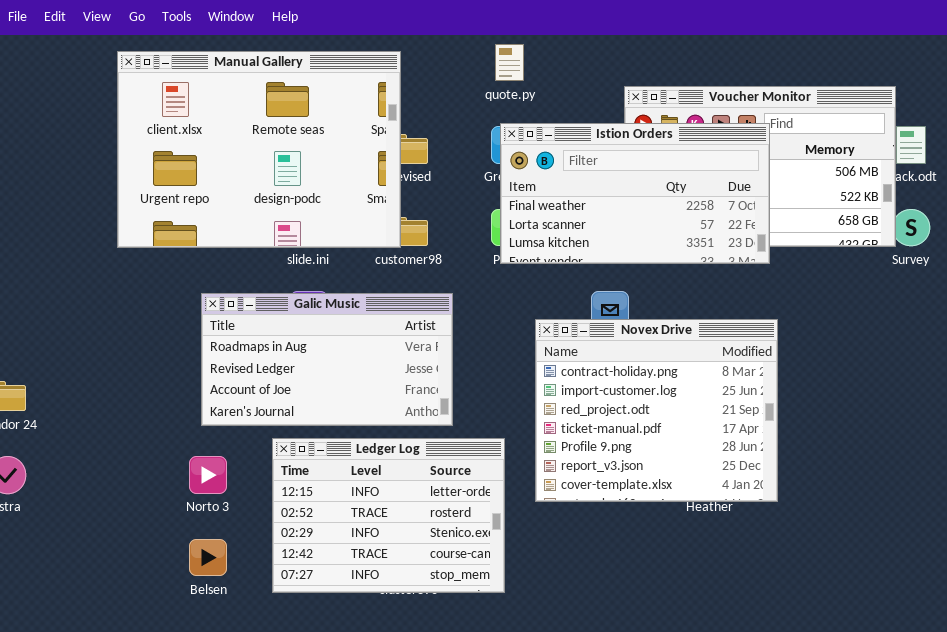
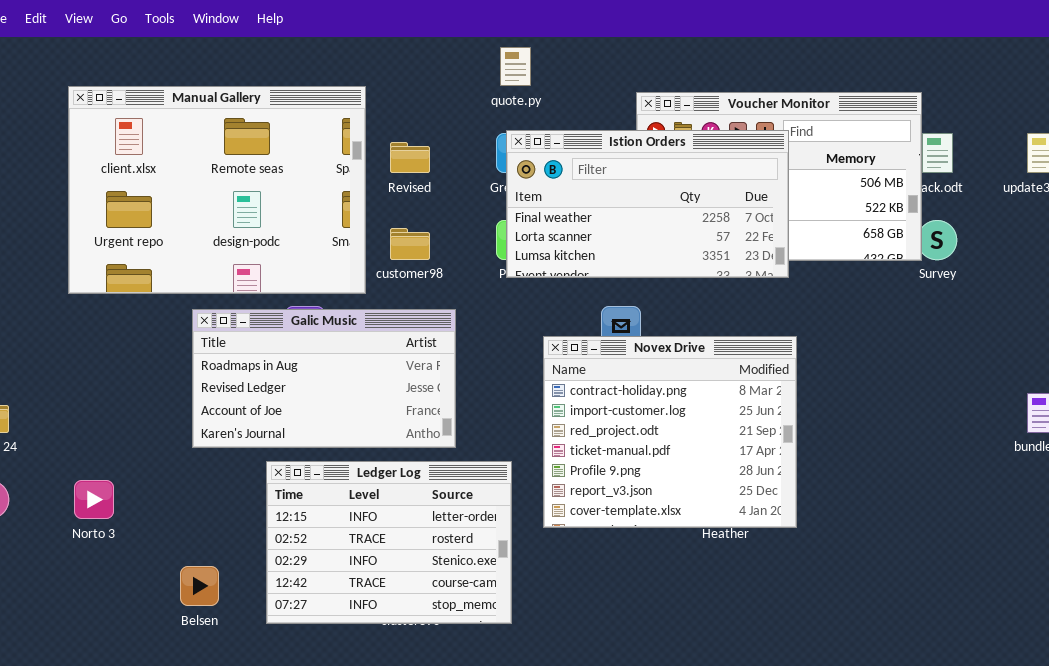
Manual Gallery: [117,51,401,248] -> [68,86,366,294], moved
Norto 3: [189,456,227,494] -> [74,480,114,519], moved

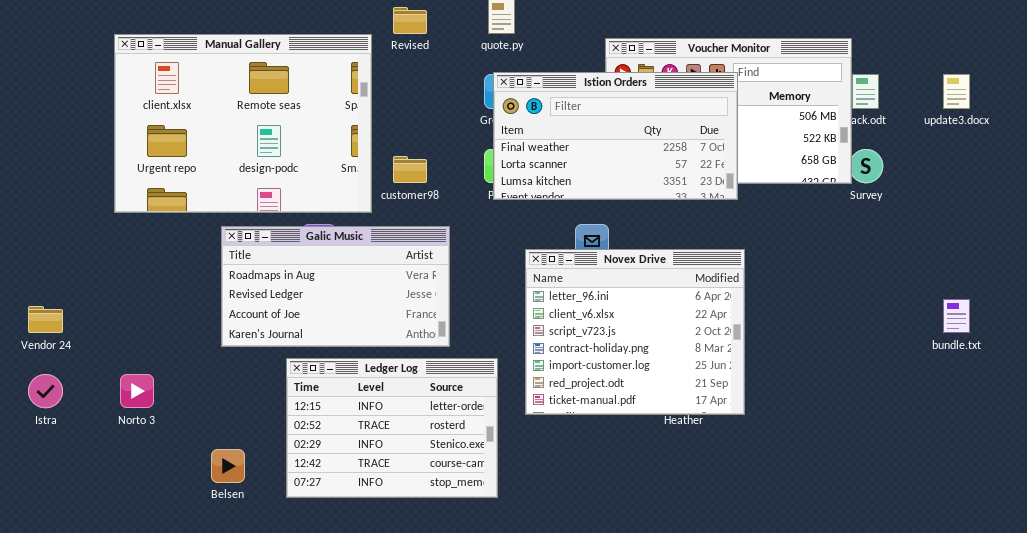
Revised: [390,142,430,173] -> [393,7,427,34], moved
Novex Drive: [543,336,797,528] -> [525,249,745,415], scrolled up 3 rows

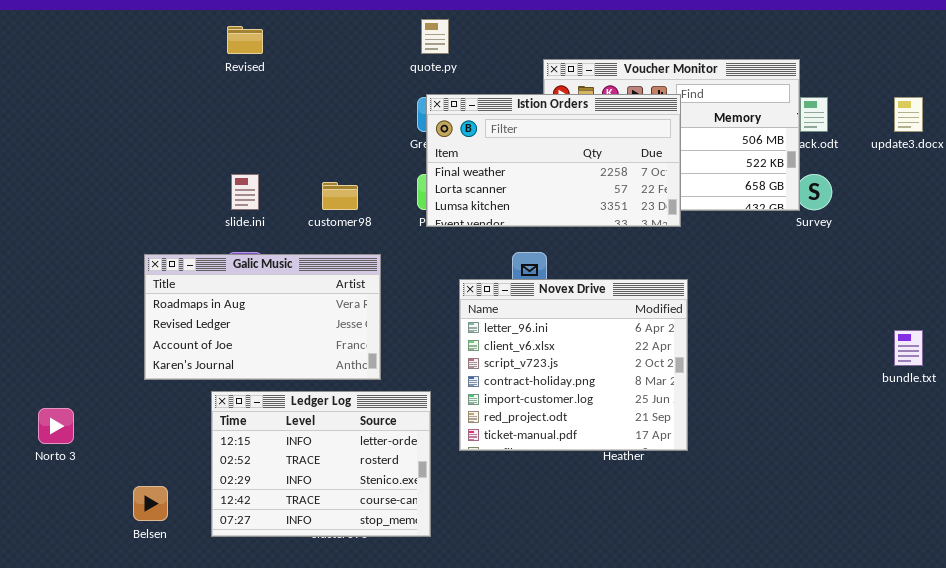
Revised: [393,7,427,34] -> [227,26,263,54], moved
Manual Gallery: [114,34,372,213] -> none, closed

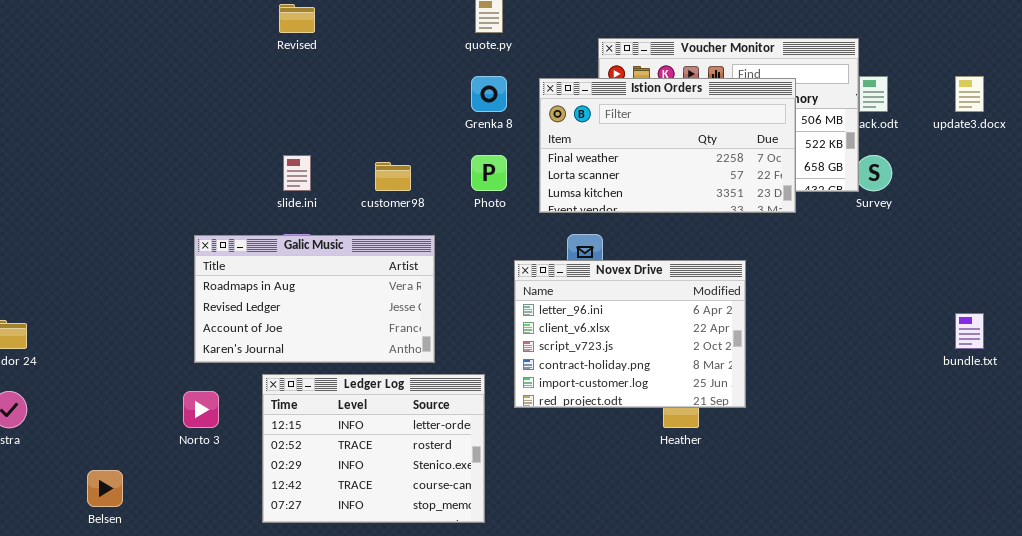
Istion Orders: [426,94,681,227] -> [539,78,796,213], moved
Novex Drive: [459,279,688,451] -> [514,260,746,408], resized
Norto 3: [38,408,74,444] -> [183,391,219,428], moved
Belsen: [133,486,168,521] -> [87,470,123,507], moved

